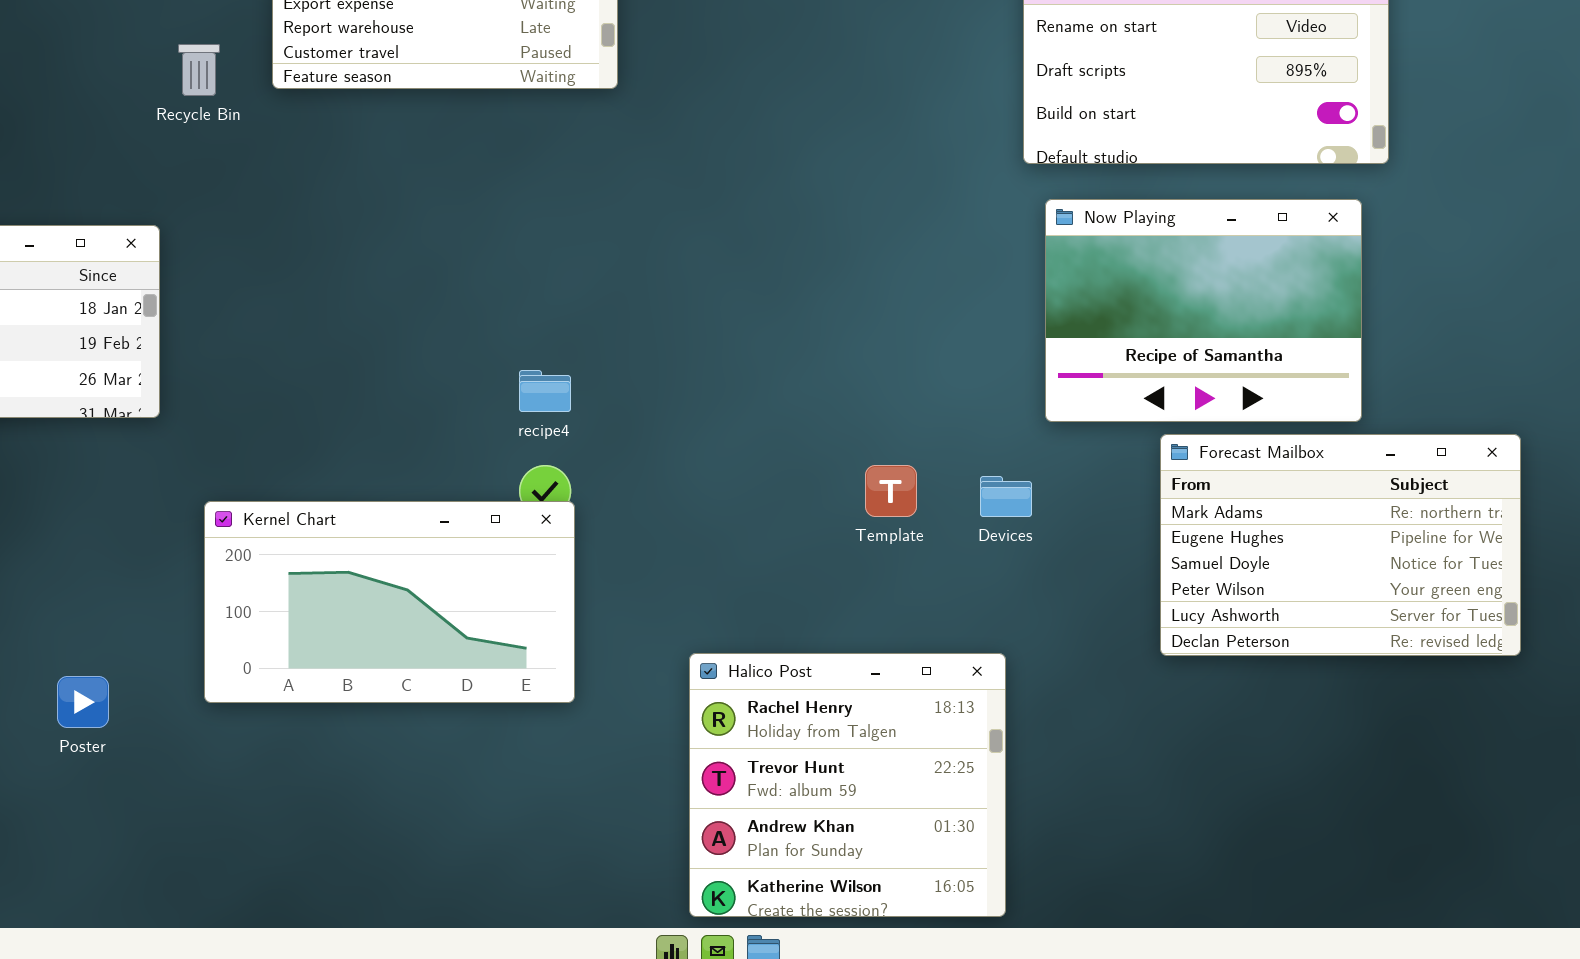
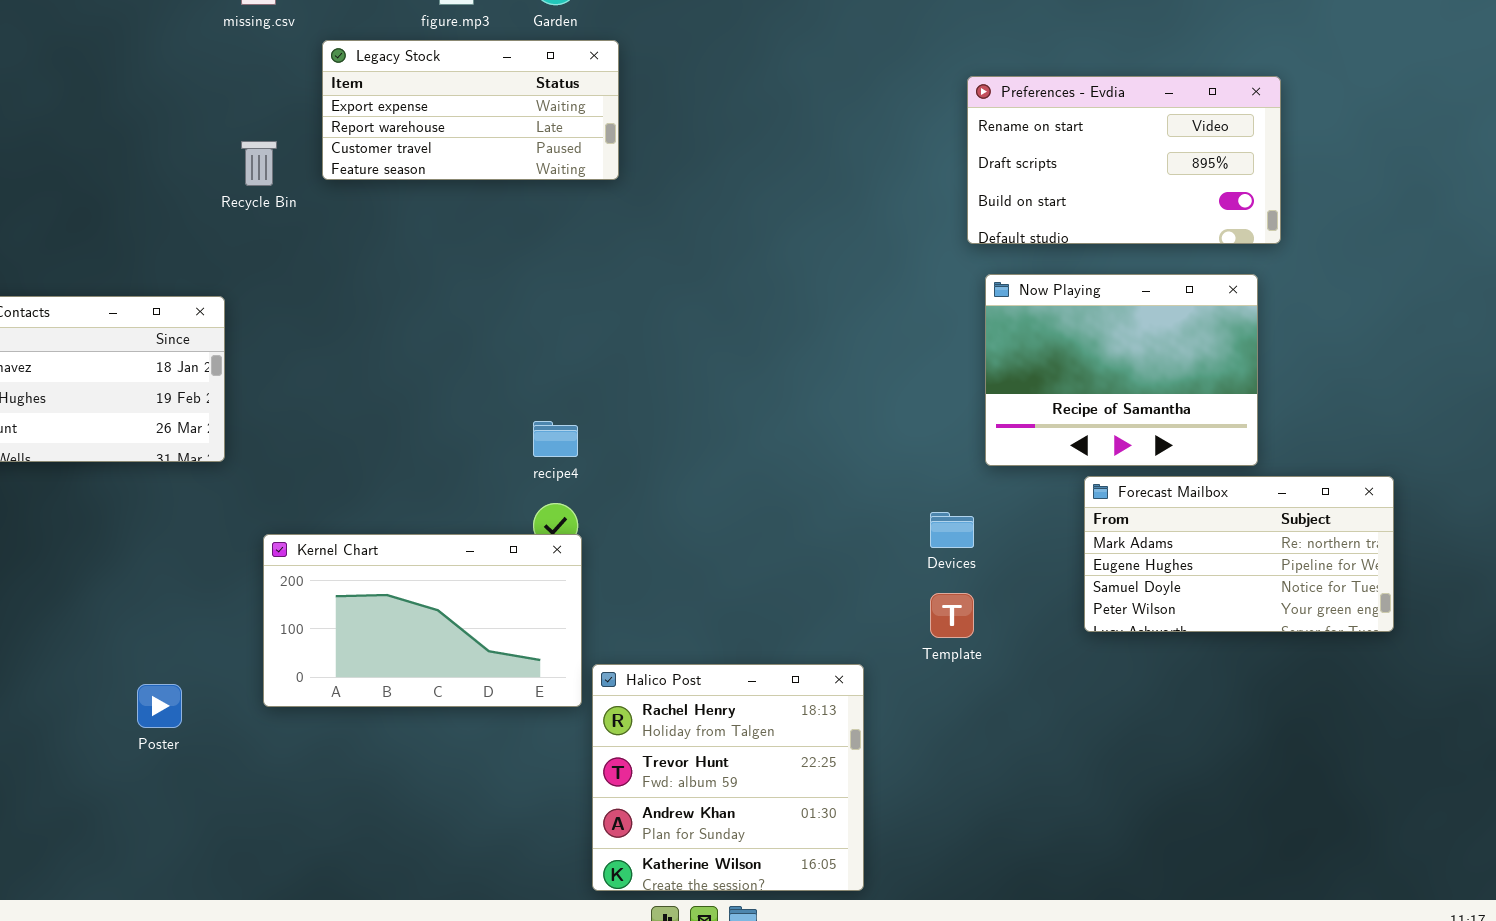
Forecast Mailbox: [1160,434,1521,656] -> [1084,476,1394,632], resized
Template: [865,465,917,517] -> [930,593,974,638], moved
Halico Post: [689,653,1006,917] -> [592,664,864,891], moved

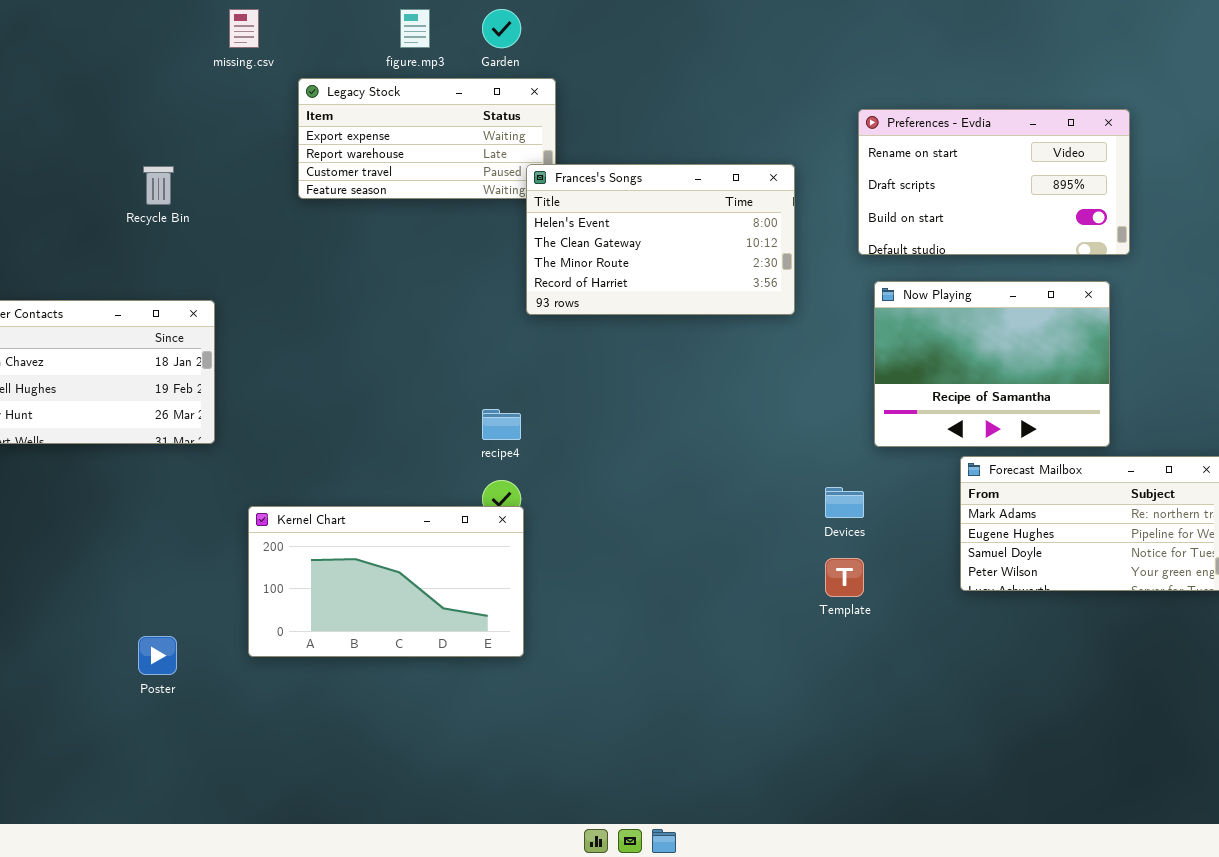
Frances's Songs: none -> [526,164,795,315], opened
Recycle Bin: [241,141,277,186] -> [143,166,174,205], moved
Halico Post: [592,664,864,891] -> none, closed

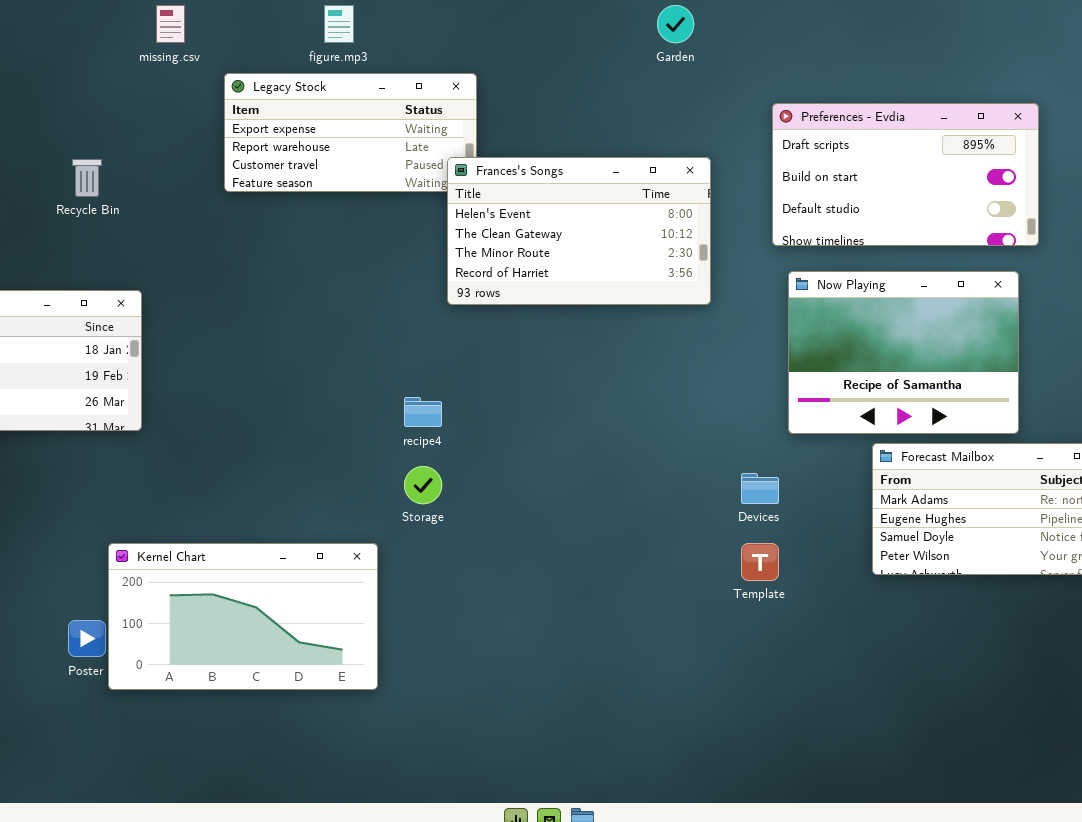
Garden: [482,9,521,48] -> [657,5,694,43], moved
Preferences - Evdia: [858,109,1130,255] -> [772,103,1039,246], scrolled down 1 row
Kernel Chart: [248,506,524,657] -> [108,543,378,690], moved

